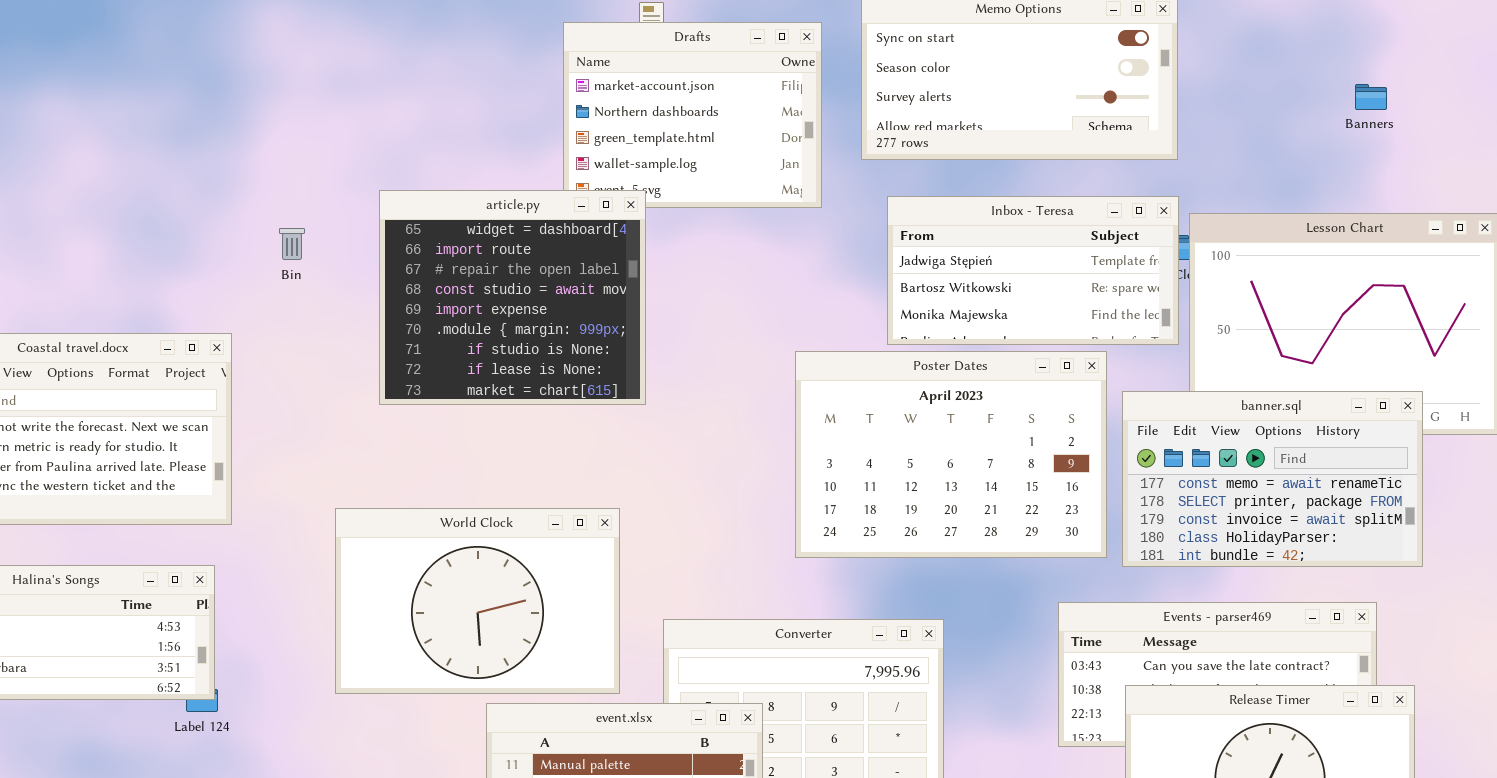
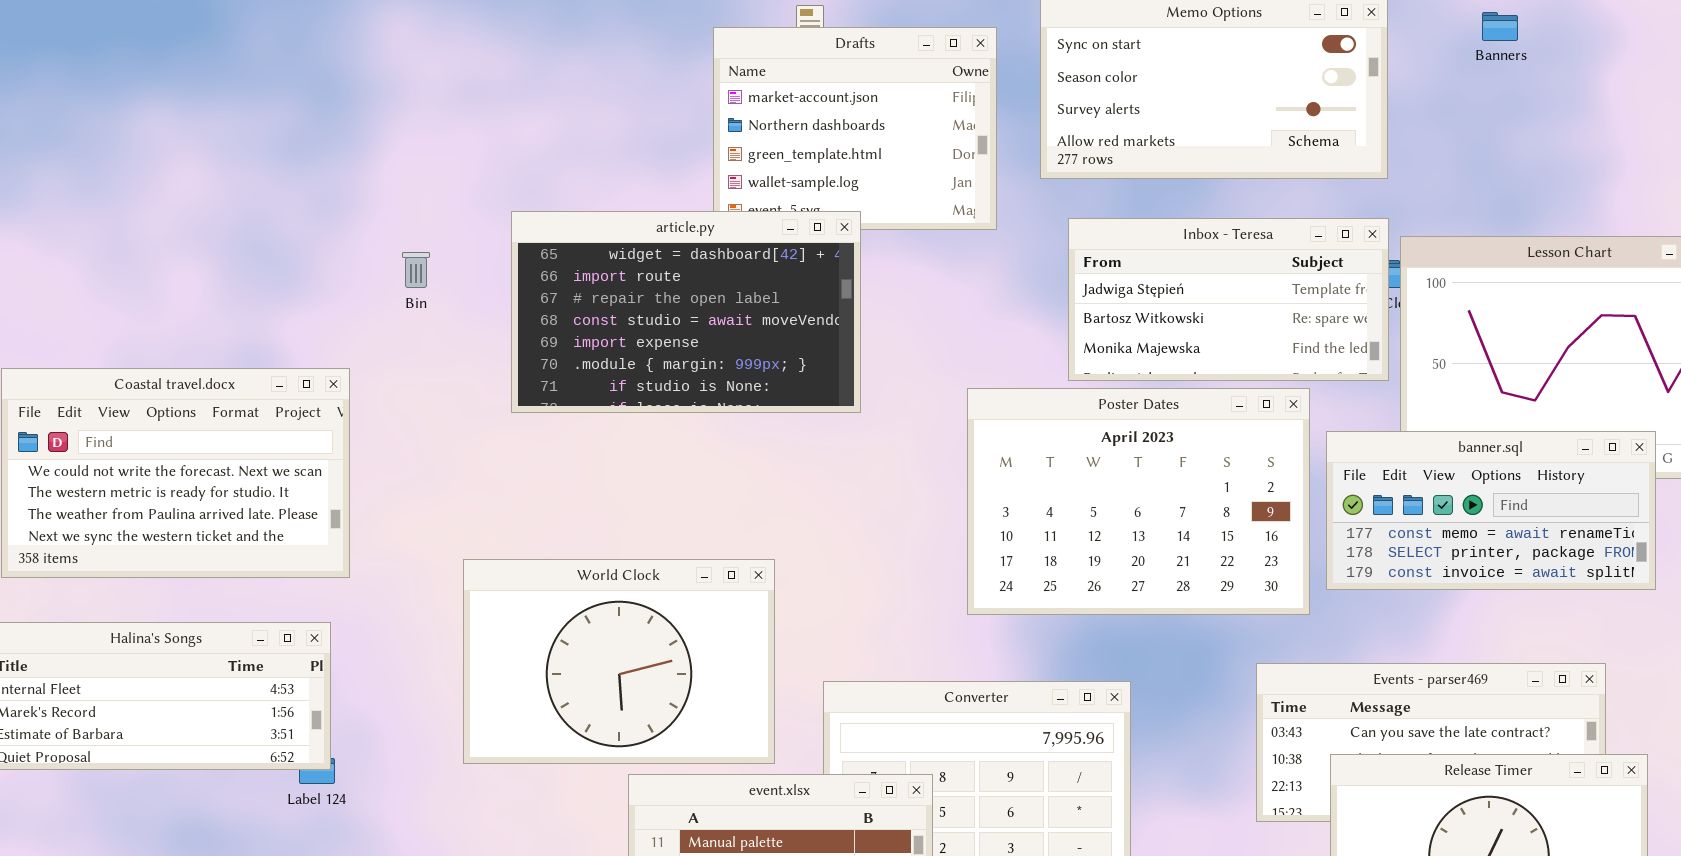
Banners: [1355,84,1387,110] -> [1482,12,1518,41], moved
article.py: [379,190,646,405] -> [511,211,861,413], resized
banner.sql: [1122,391,1423,567] -> [1326,431,1656,590], resized

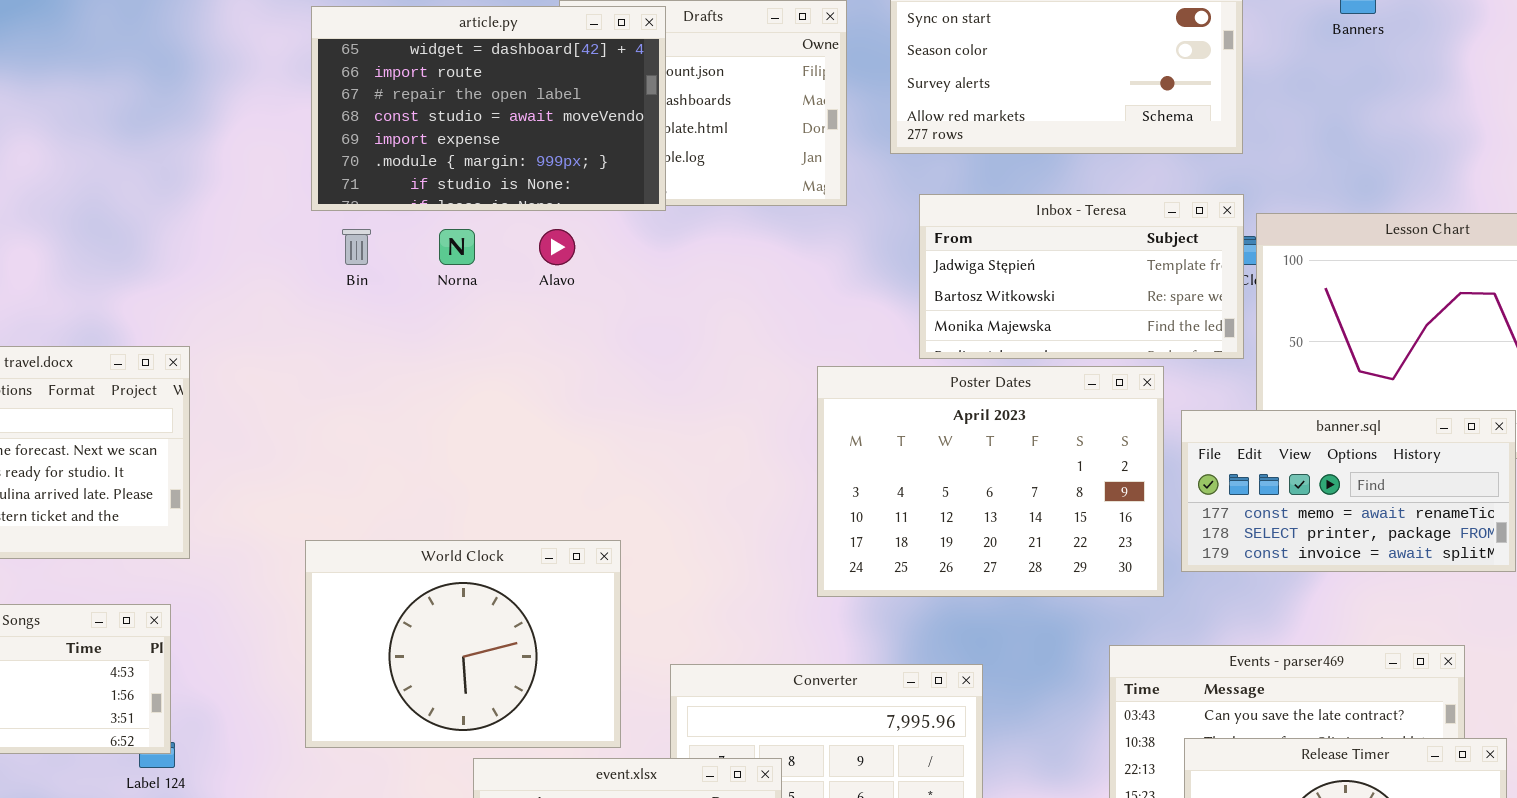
article.py: [511,211,861,413] -> [311,6,666,211], moved
Bin: [402,252,430,288] -> [342,229,371,265], moved

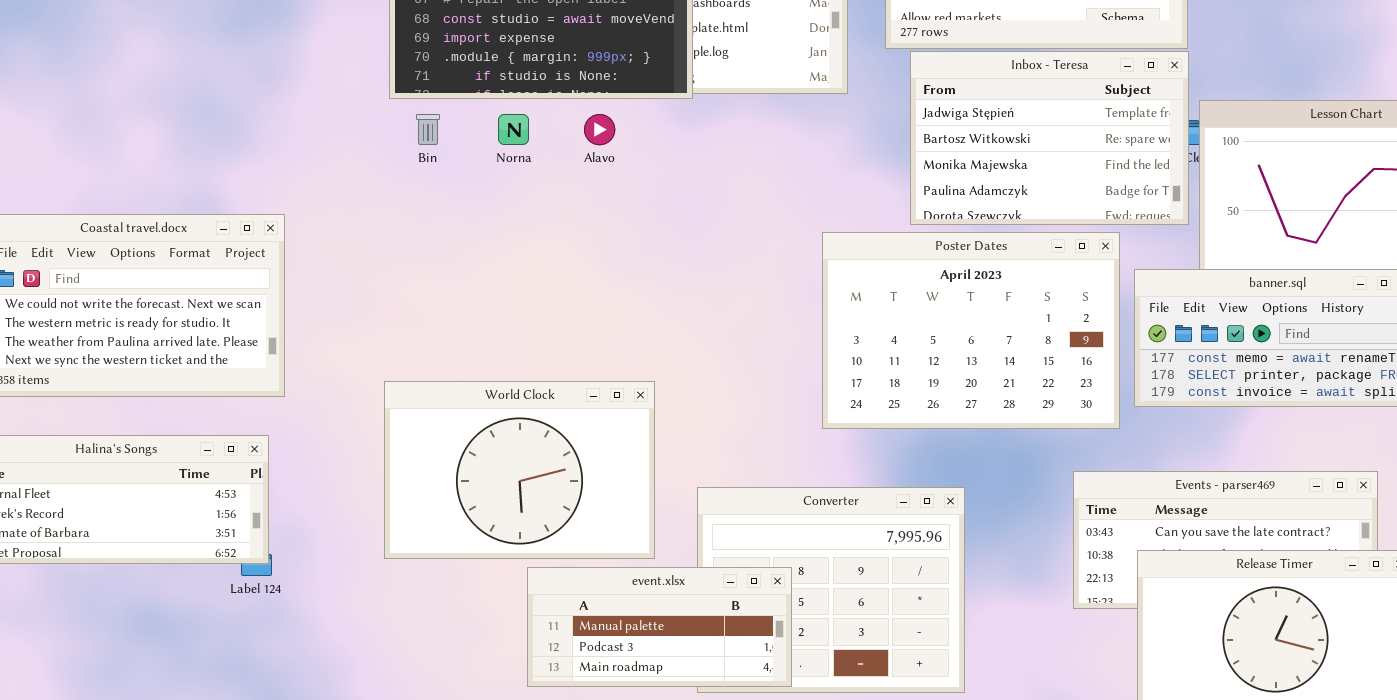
Inbox - Teresa: [919,194,1244,359] -> [910,51,1189,225], resized

